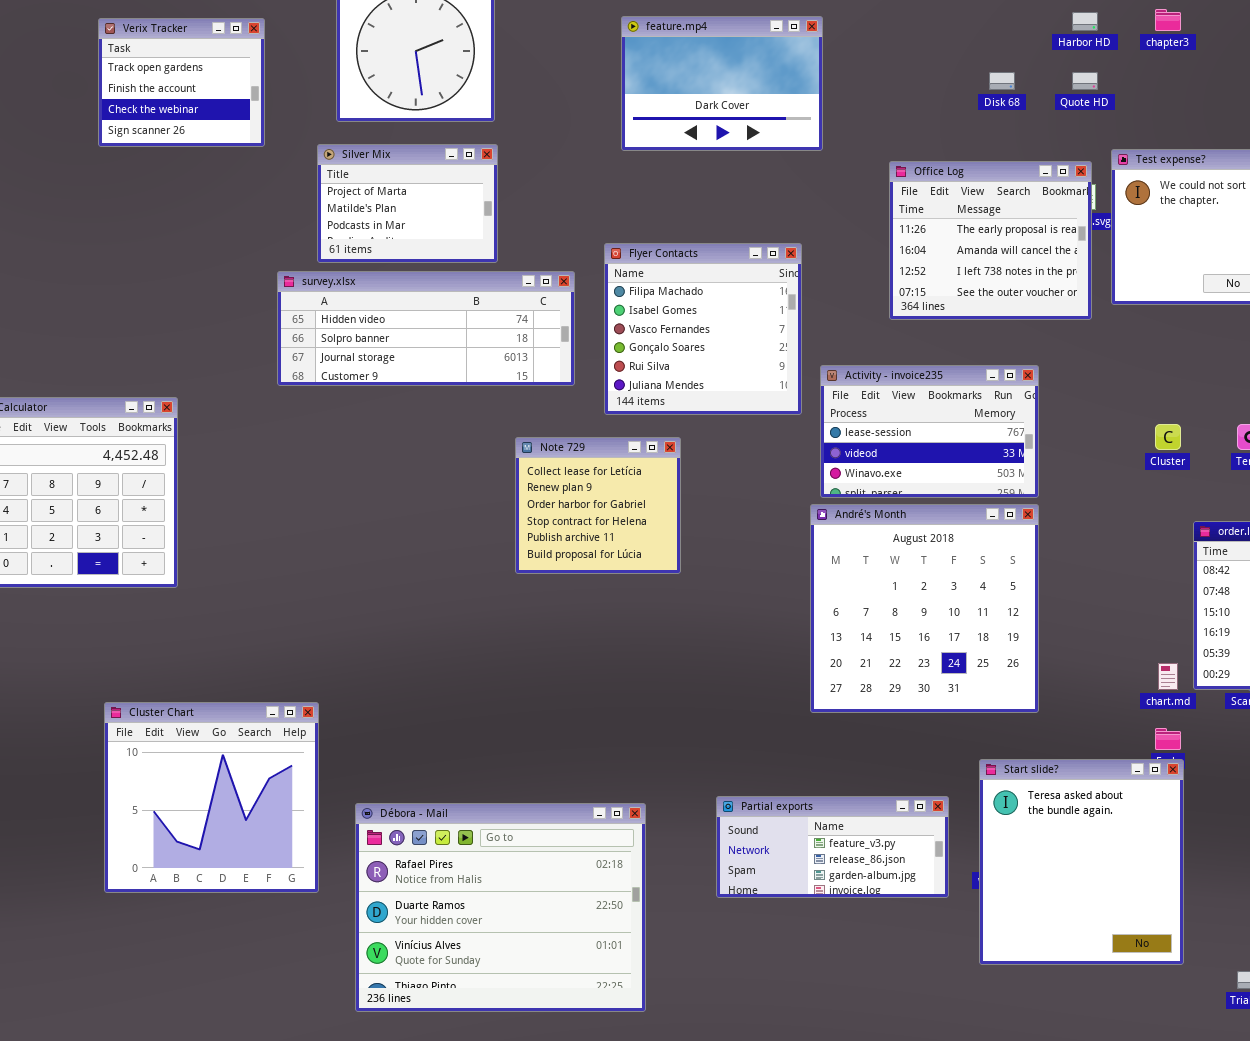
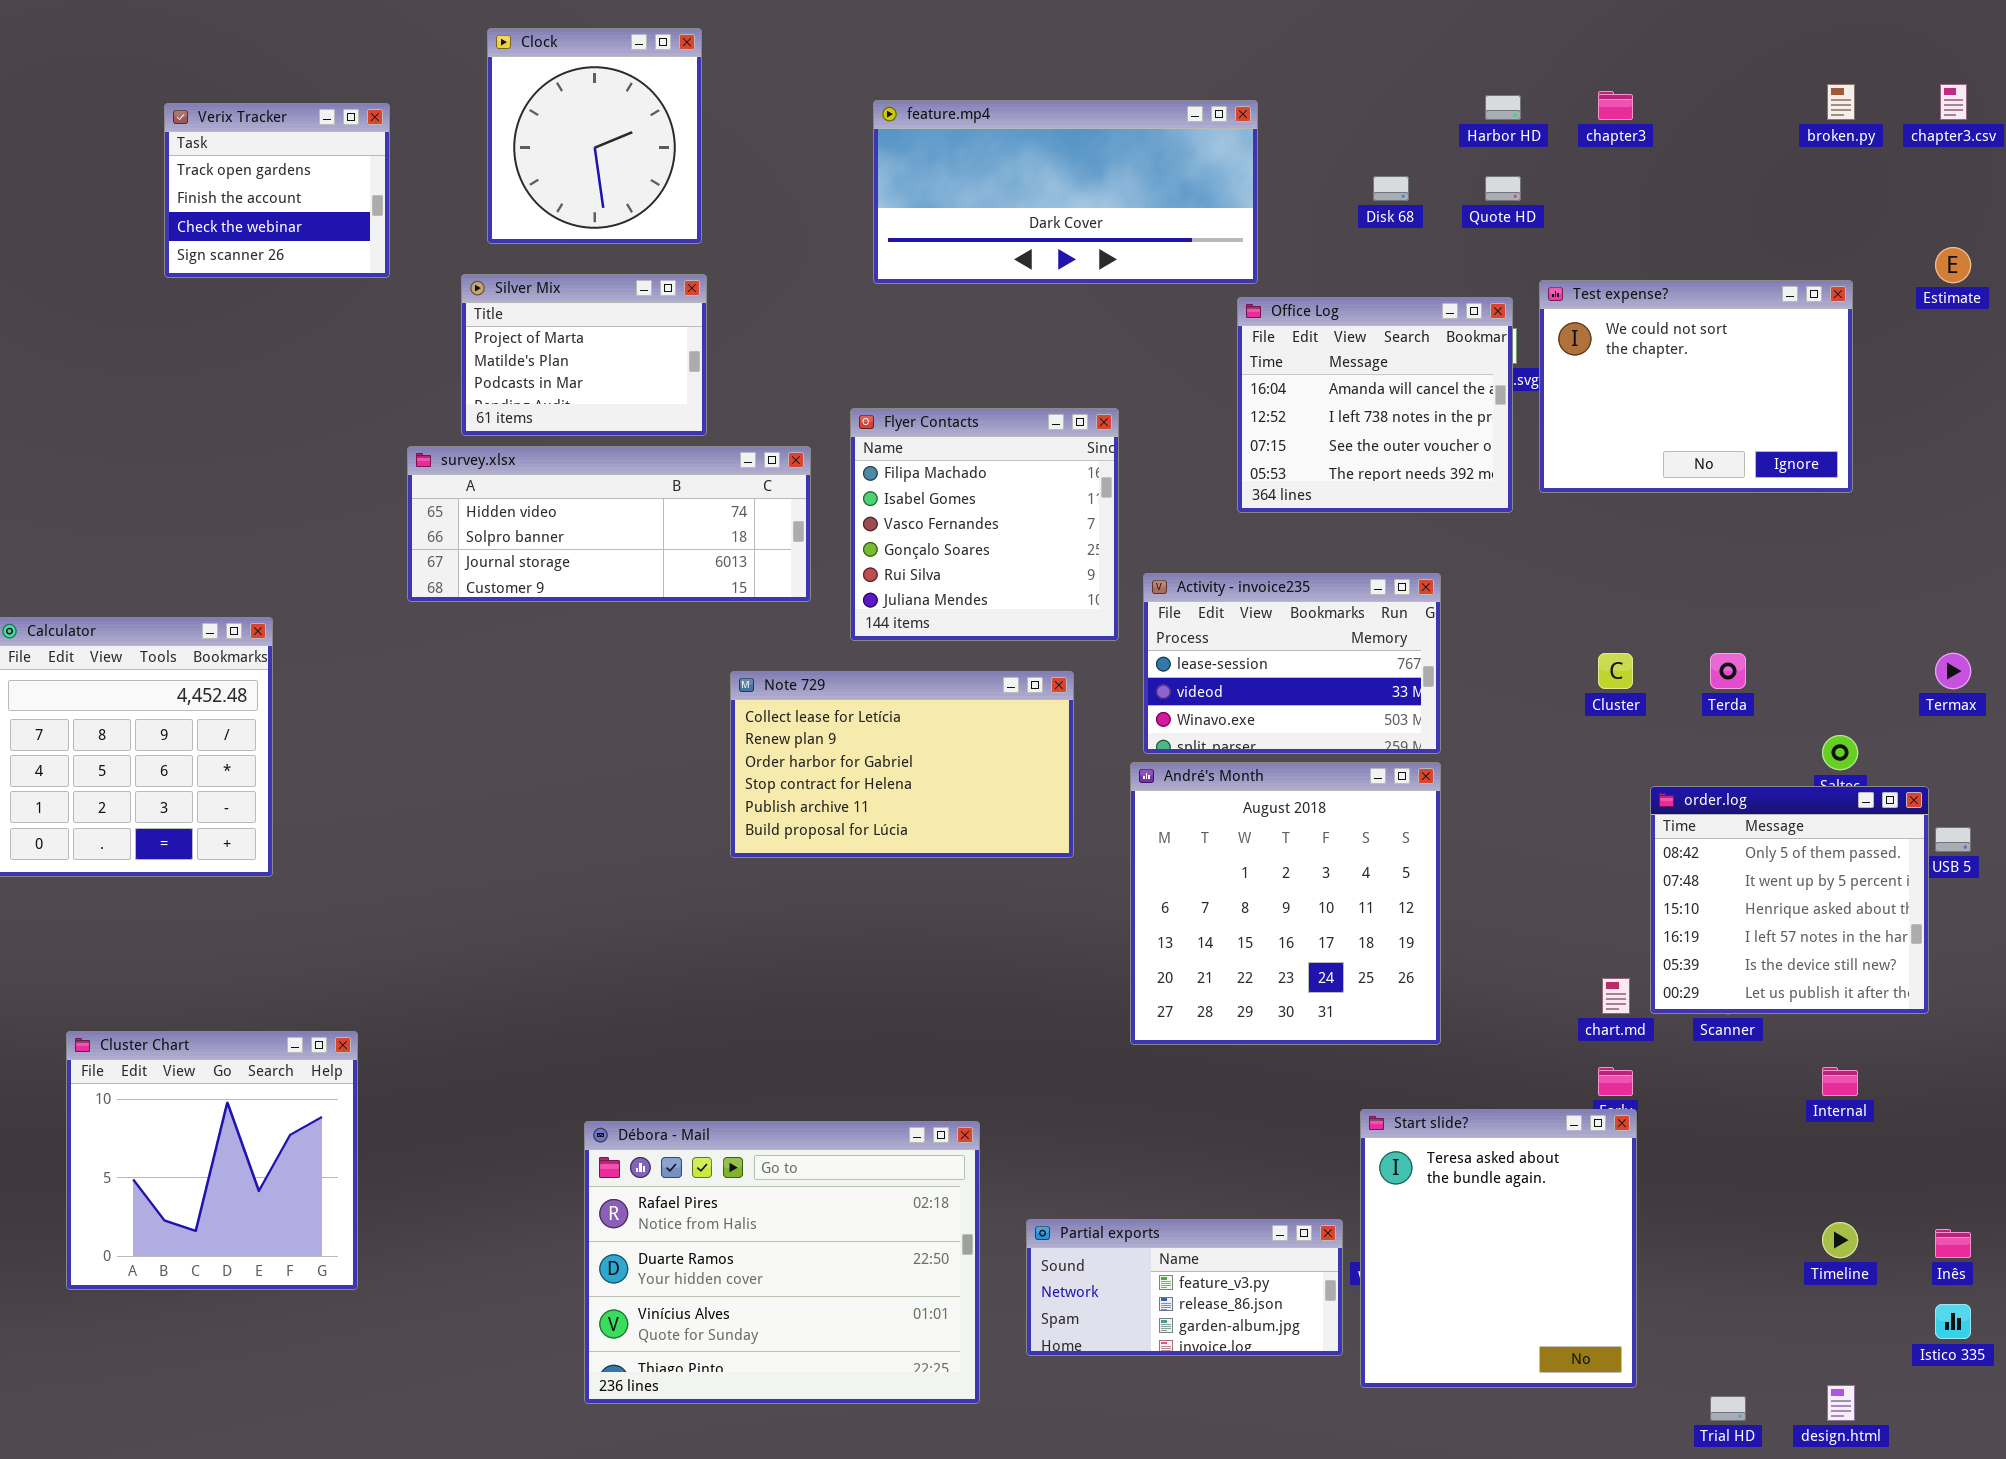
feature.mp4: [621,16,823,151] -> [873,100,1258,284], resized
Office Log: [889,161,1092,320] -> [1237,297,1513,513], scrolled down 1 row
Note 729: [515,437,681,574] -> [730,671,1074,858], resized
Cluster Chart: [104,702,319,893] -> [66,1031,358,1290], moved
Partial exports: [716,796,949,898] -> [1026,1219,1343,1356], moved
Débora - Mail: [355,803,646,1012] -> [584,1121,980,1404], moved

